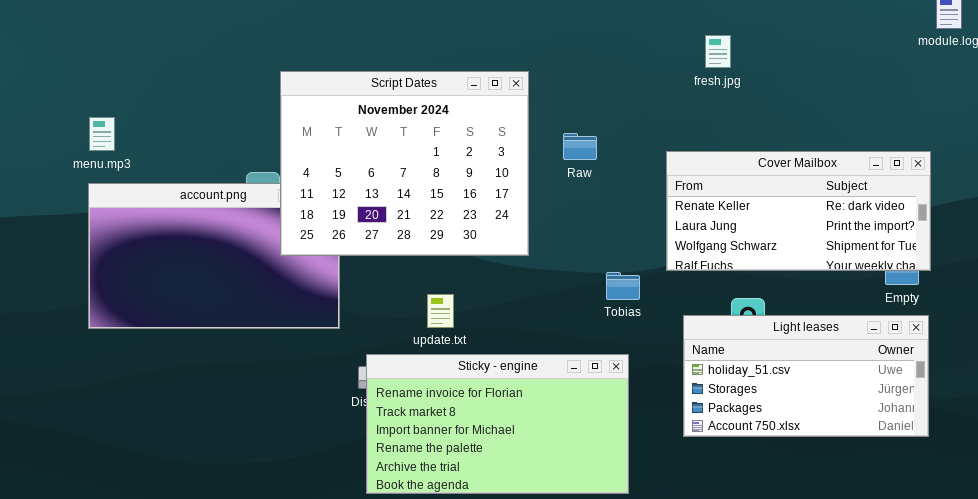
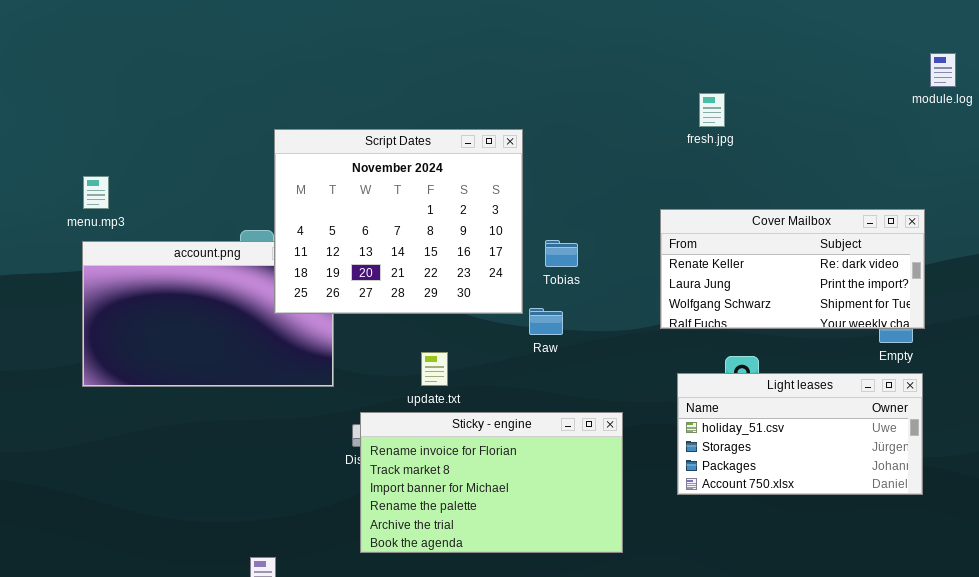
Raw: [563,133,597,160] -> [529,308,563,335], moved
Tobias: [606,272,640,300] -> [545,240,578,267], moved

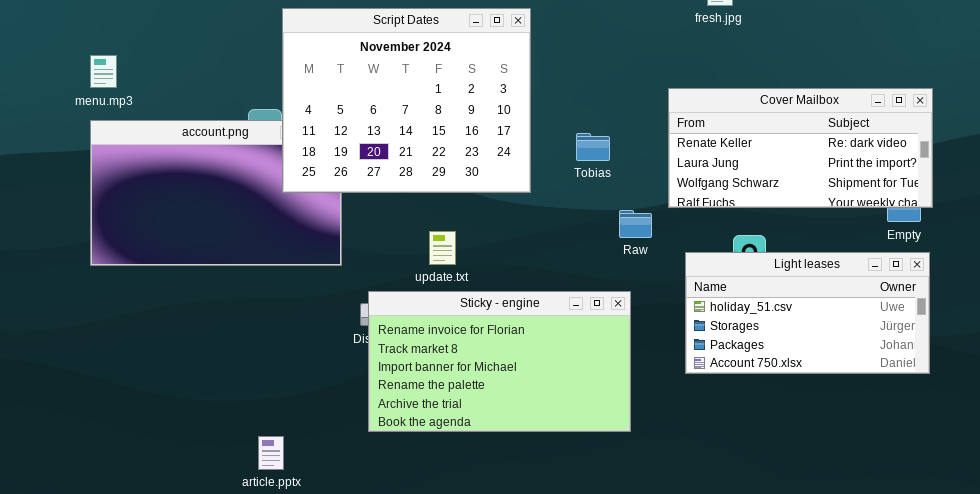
Tobias: [545,240,578,267] -> [576,133,610,161], moved
Raw: [529,308,563,335] -> [619,210,652,238], moved

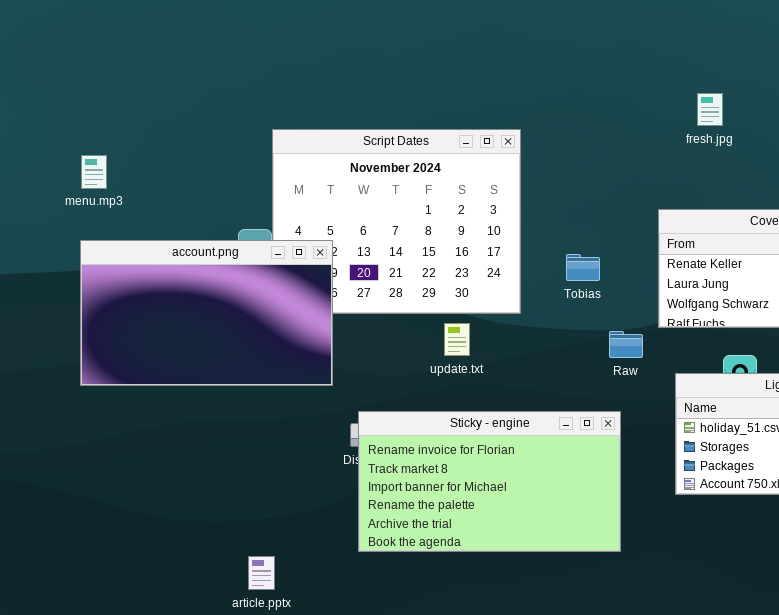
menu.mp3: [90,55,117,88] -> [81,155,107,189], moved
account.png: [90,120,342,266] -> [80,240,333,386], raised
update.txt: [429,231,456,265] -> [444,323,470,356], moved

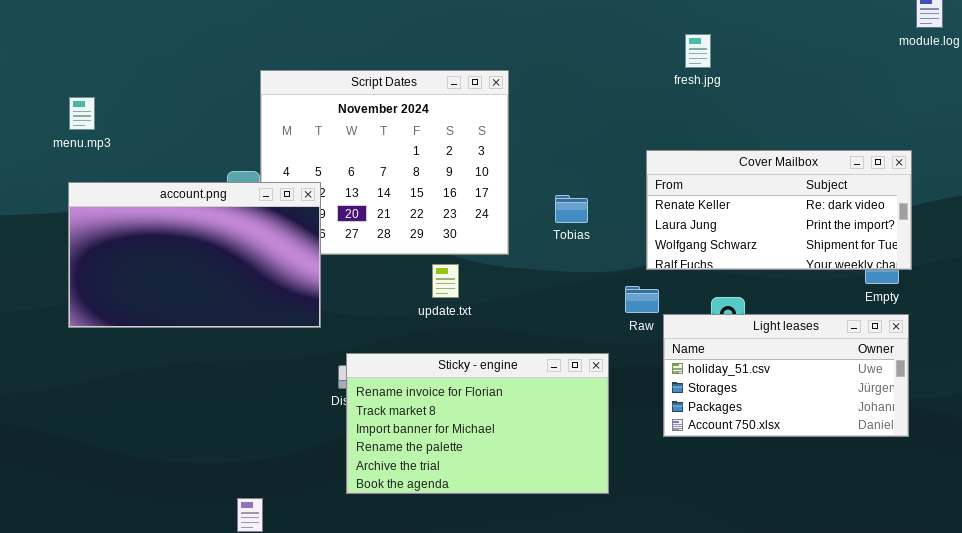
Raw: [609,331,643,358] -> [625,286,659,313], moved

